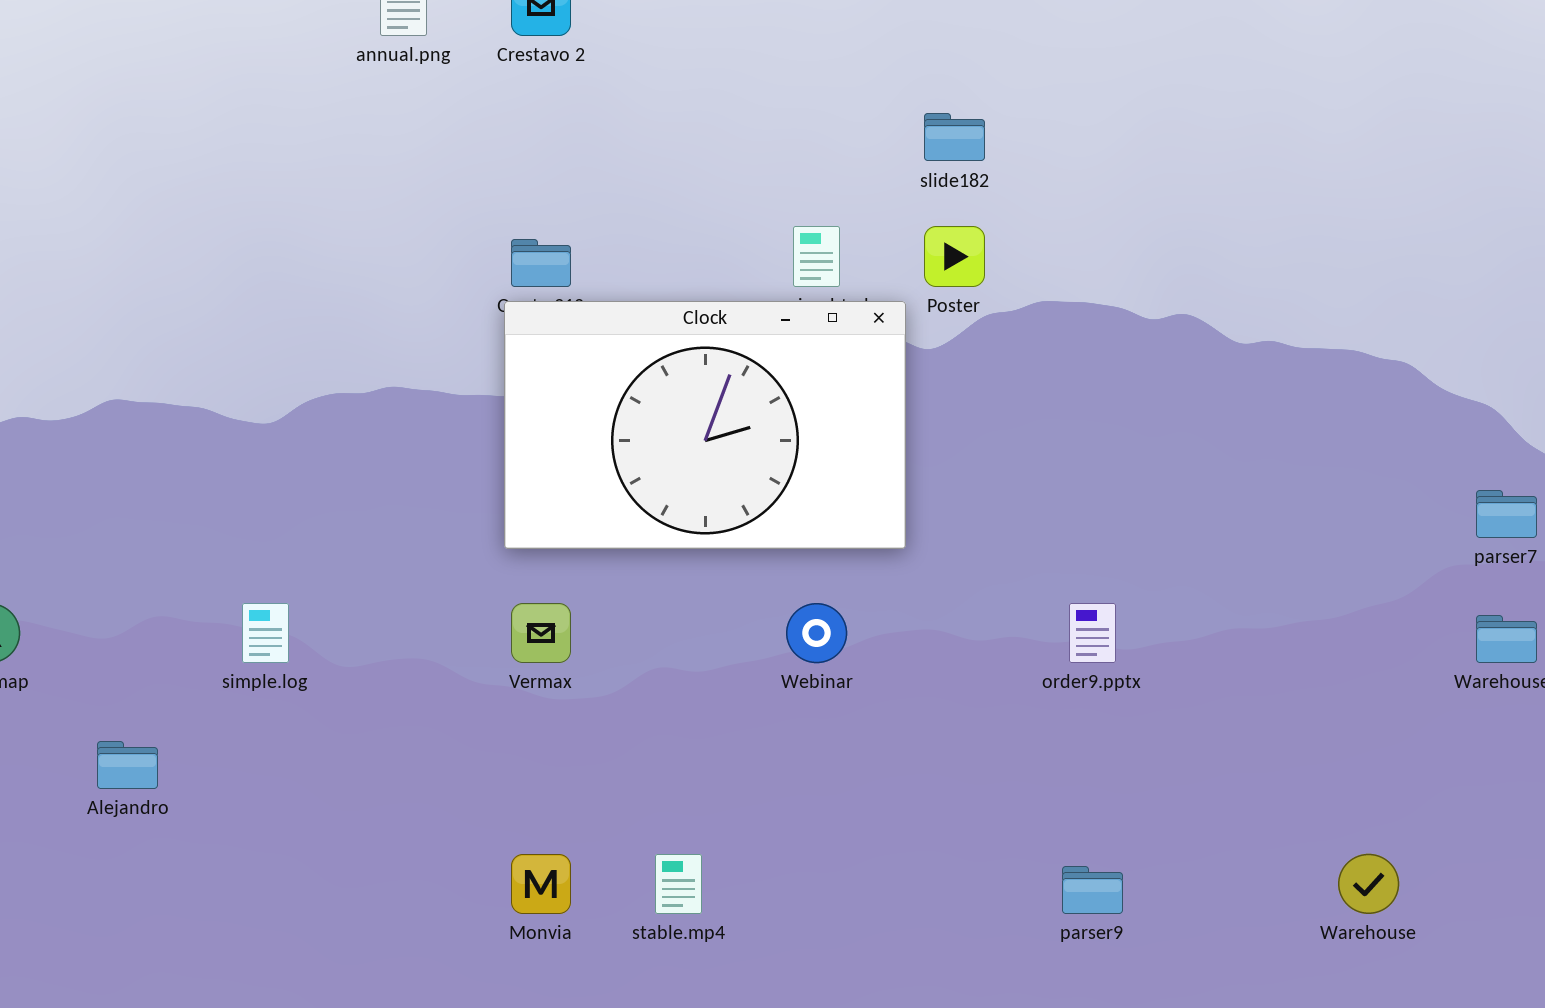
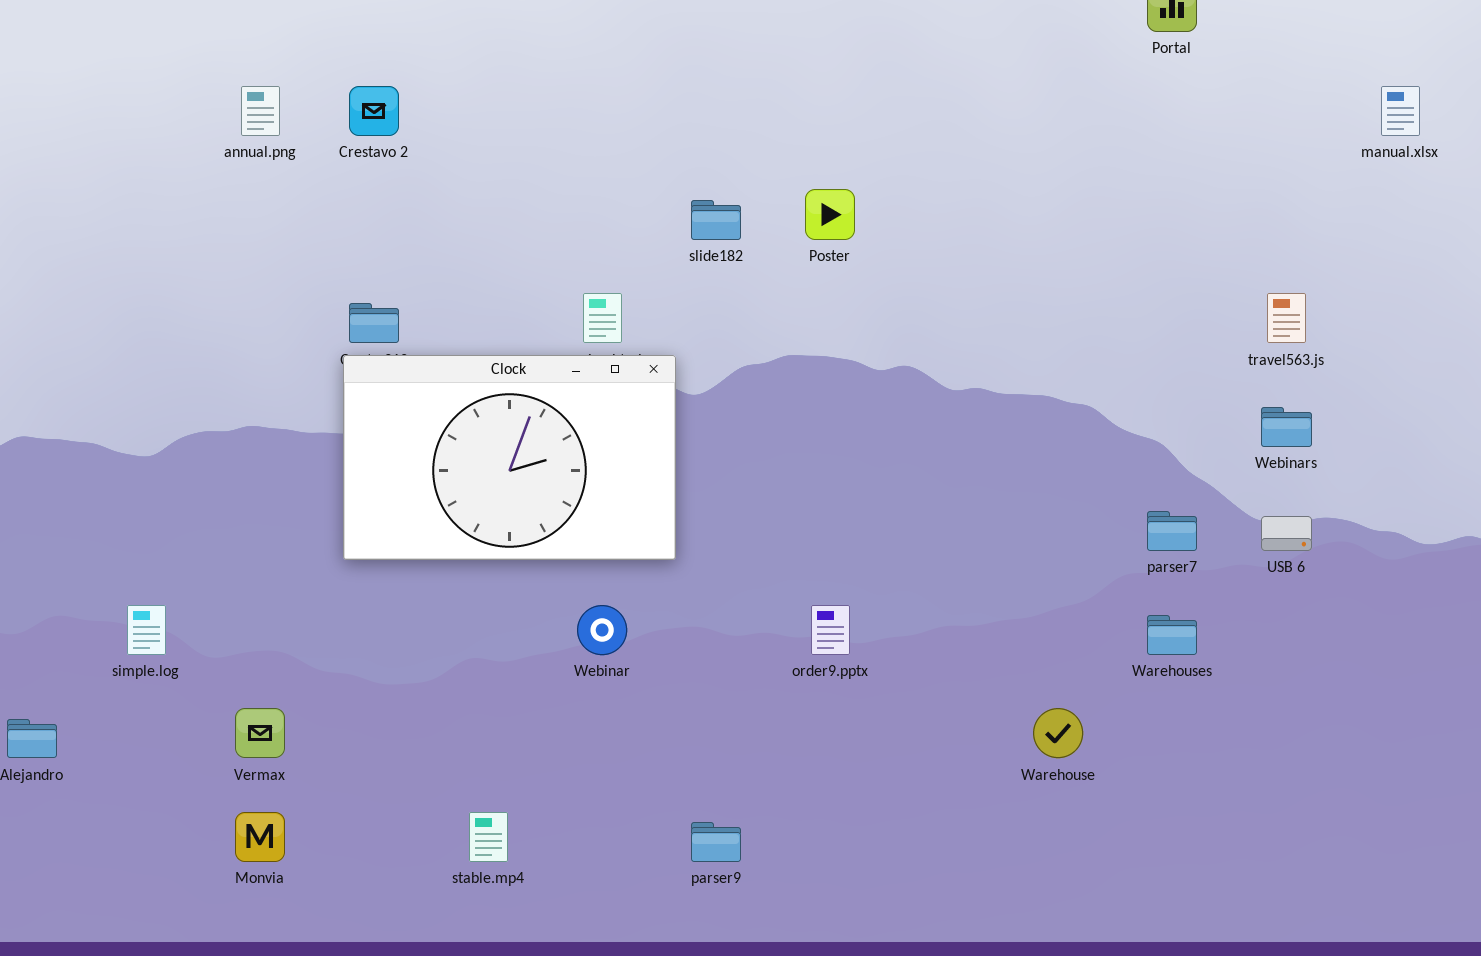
Poster: [924,226,985,287] -> [805,189,855,240], moved
Vermax: [511,603,571,663] -> [235,708,285,758], moved
Monvia: [511,854,571,914] -> [235,812,285,862], moved
Warehouse: [1338,854,1399,914] -> [1033,708,1083,758], moved
parser9: [1062,866,1123,914] -> [691,822,741,862], moved

